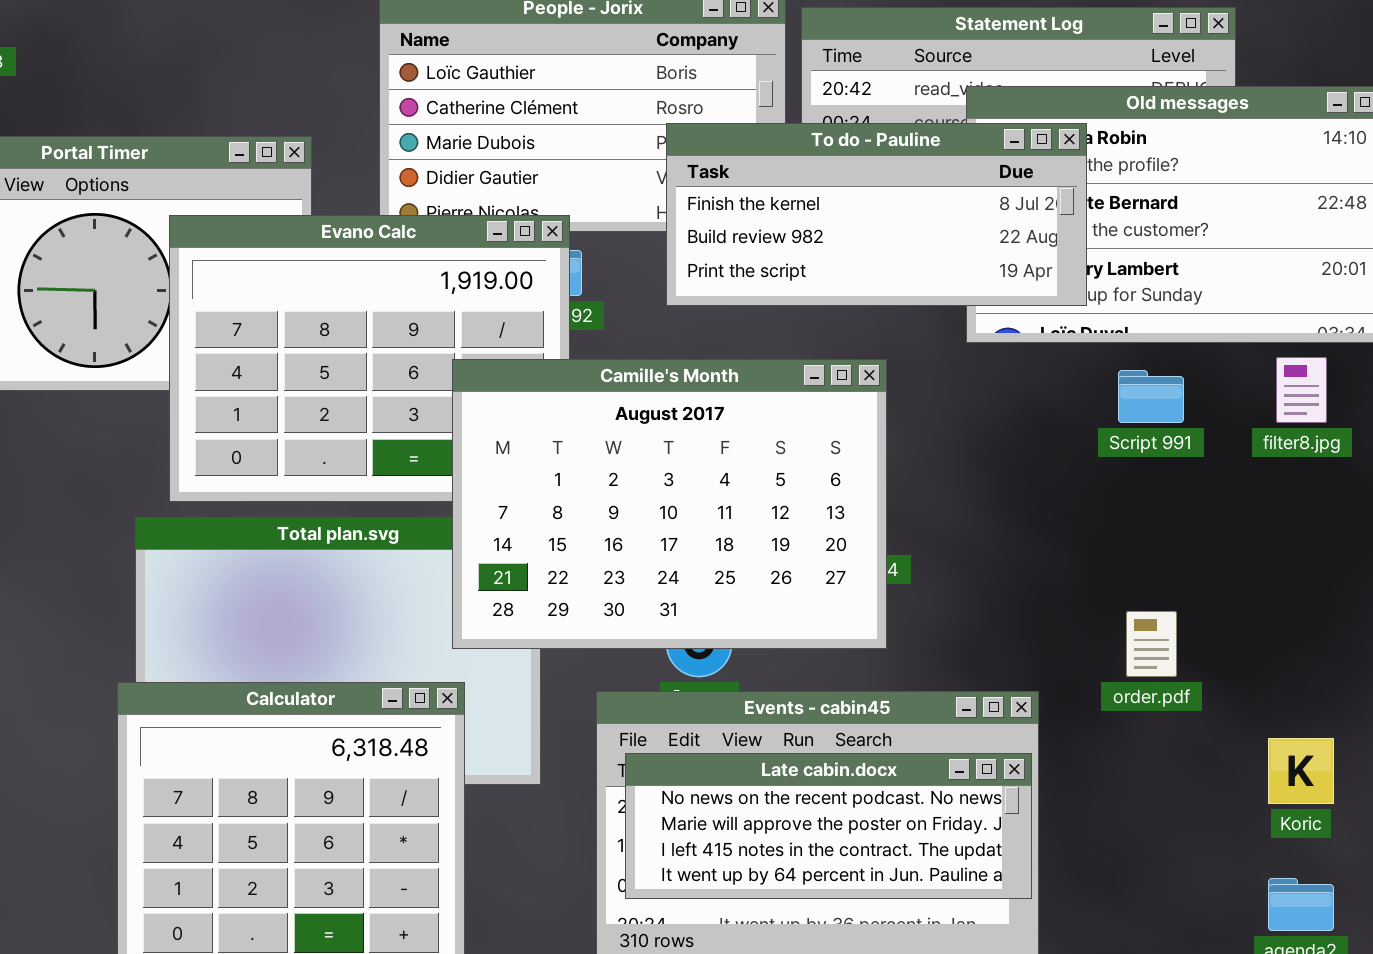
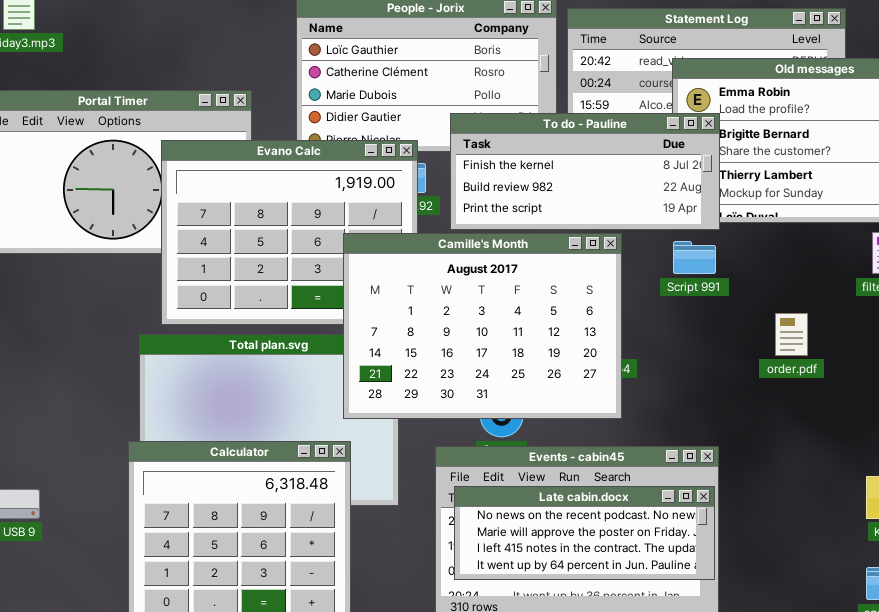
To do - Pauline: [666,123,1087,306] -> [450,113,720,230], moved
Script 991: [1118,370,1184,423] -> [673,241,716,274], moved
order.pdf: [1126,611,1177,677] -> [775,313,808,356], moved

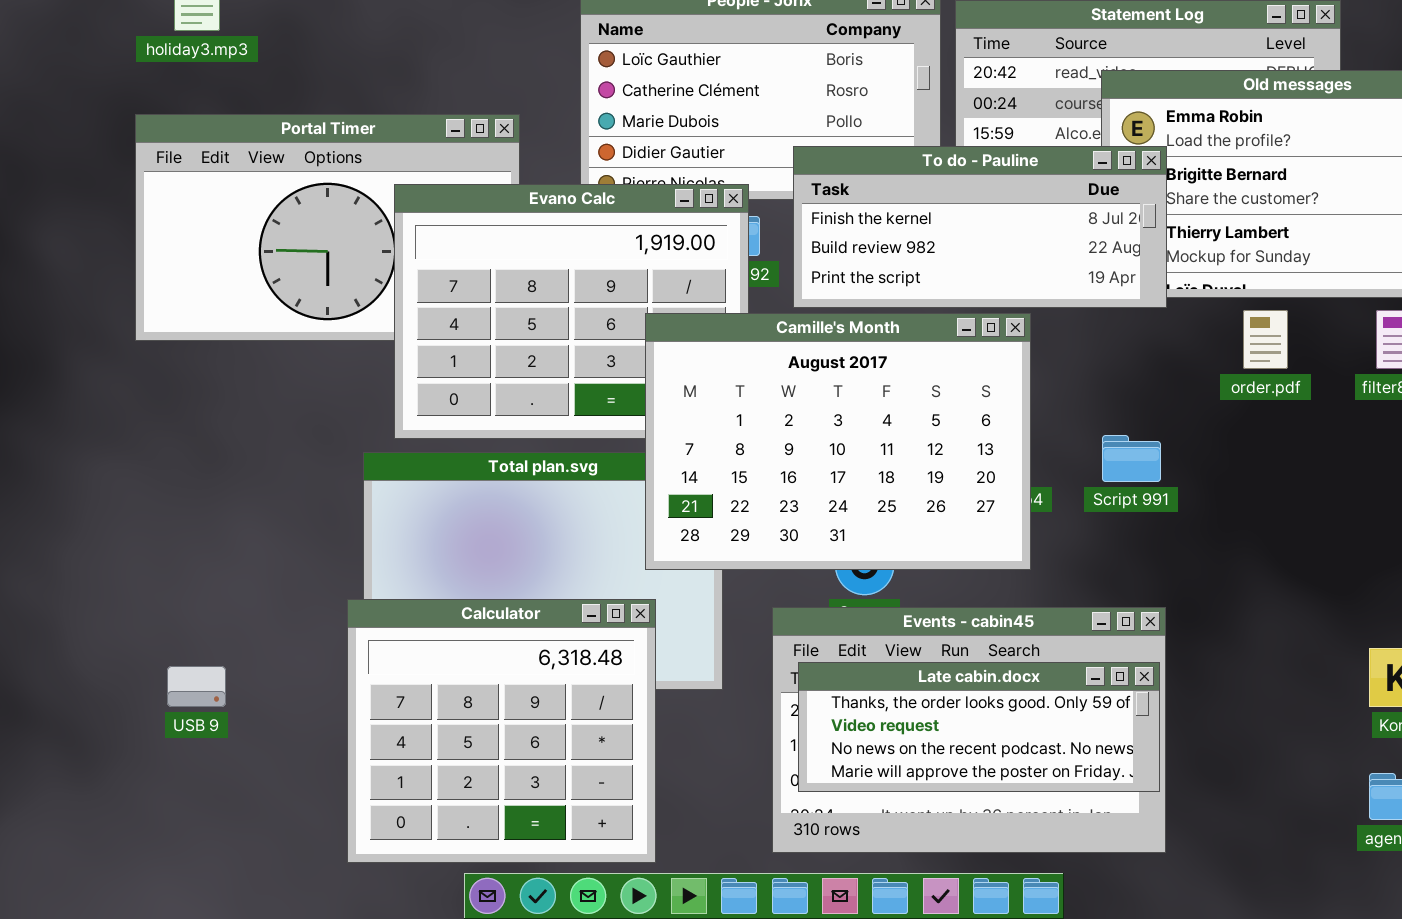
Script 991: [673,241,716,274] -> [1102,435,1161,482], moved
order.pdf: [775,313,808,356] -> [1243,310,1288,369], moved
Late cabin.docx: [454,486,715,580] -> [798,662,1160,792], scrolled up 2 rows

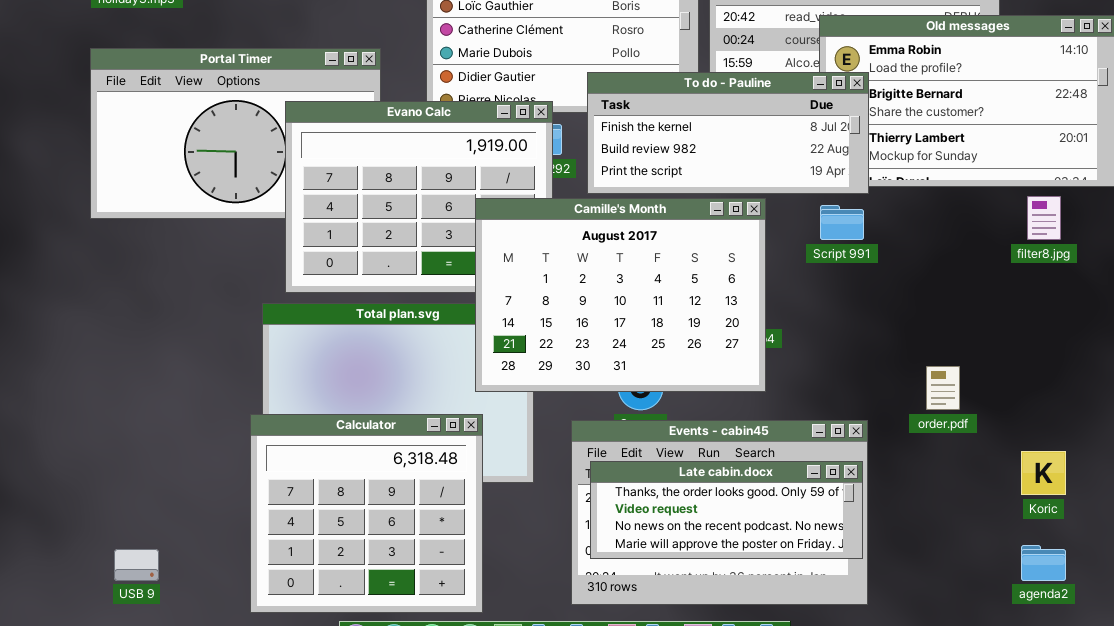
order.pdf: [1243,310,1288,369] -> [926,366,960,410], moved
Script 991: [1102,435,1161,482] -> [820,205,864,240], moved
USB 9: [167,666,226,707] -> [114,549,159,581], moved

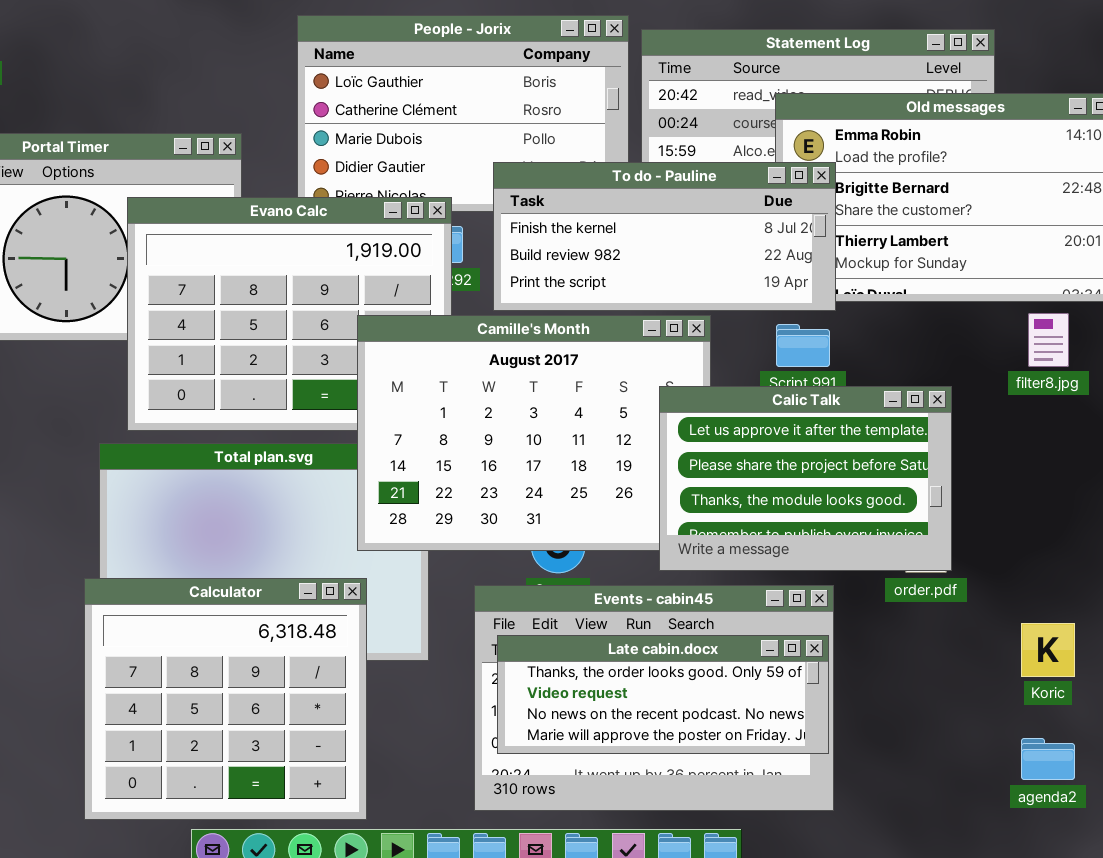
Calic Talk: none -> [659,386,952,571], opened

